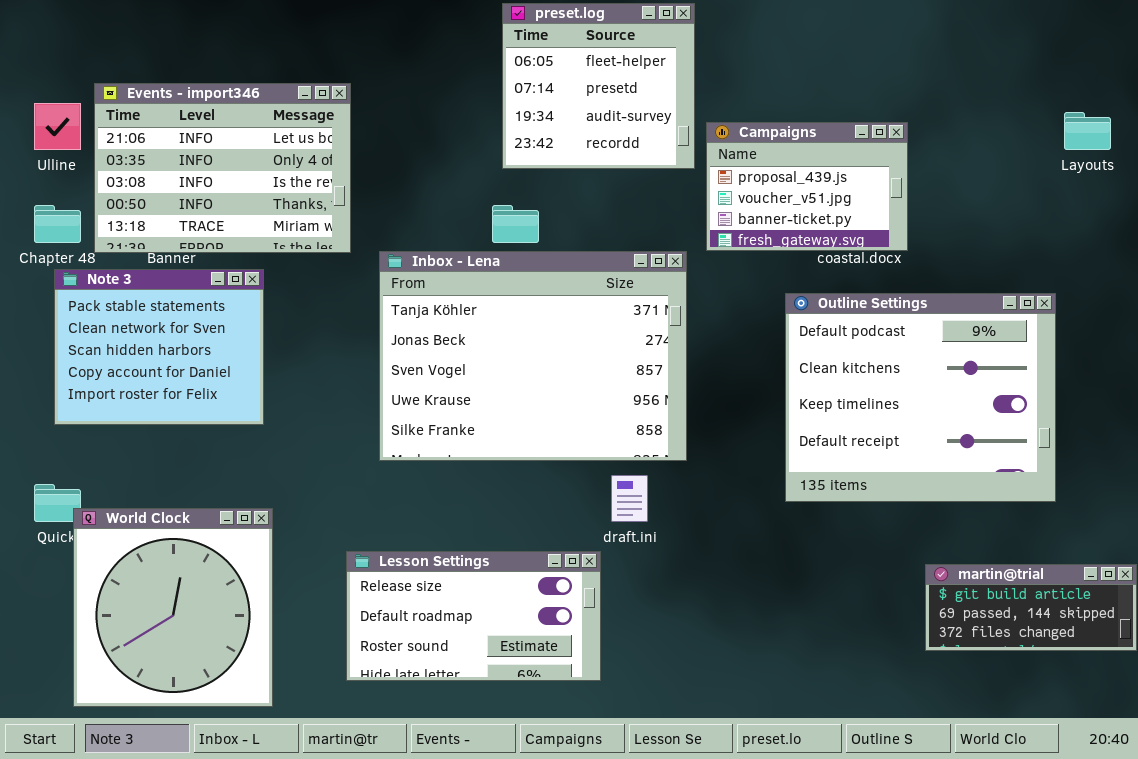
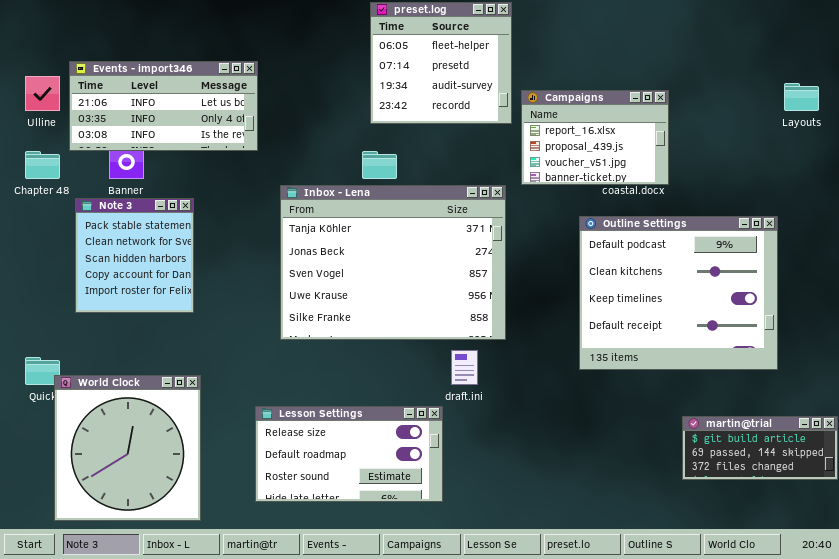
Events - import346: [94,83,351,253] -> [69,61,258,151], resized
Campaigns: [706,122,908,251] -> [521,90,669,185], scrolled up 1 row
Note 3: [54,269,264,425] -> [75,198,194,313], resized

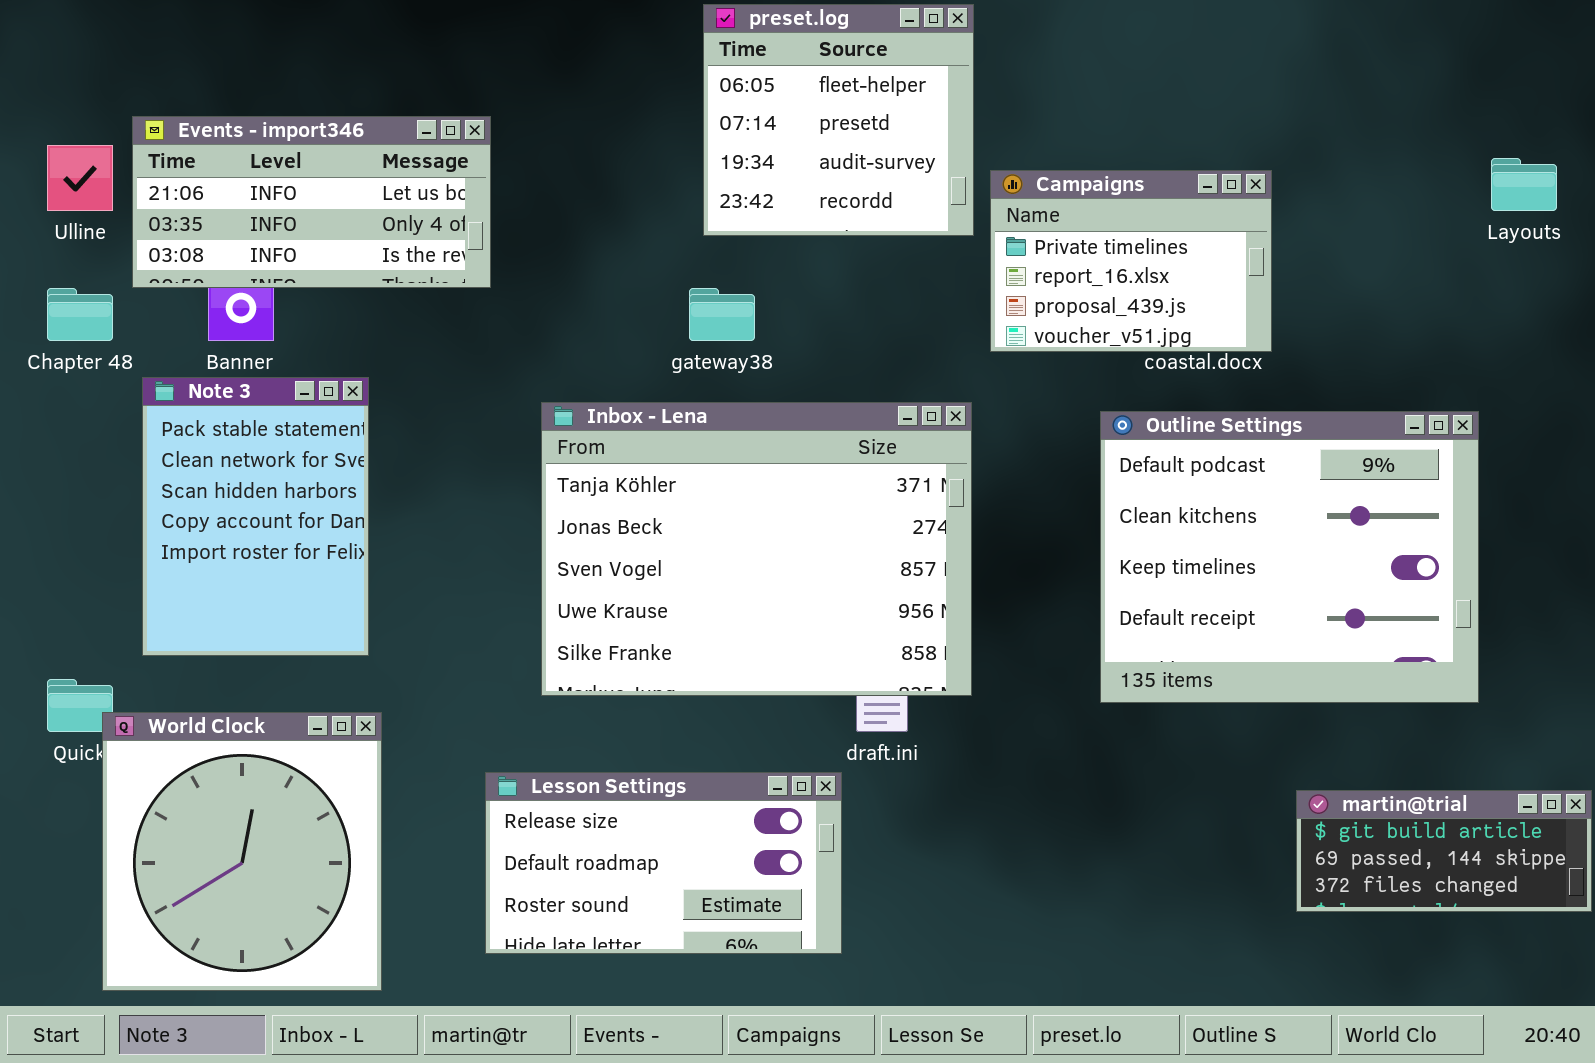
Campaigns: [521,90,669,185] -> [990,170,1272,352], scrolled up 1 row
Inbox - Lena: [280,185,506,340] -> [541,402,972,696], moved
Note 3: [75,198,194,313] -> [142,377,369,656], resized

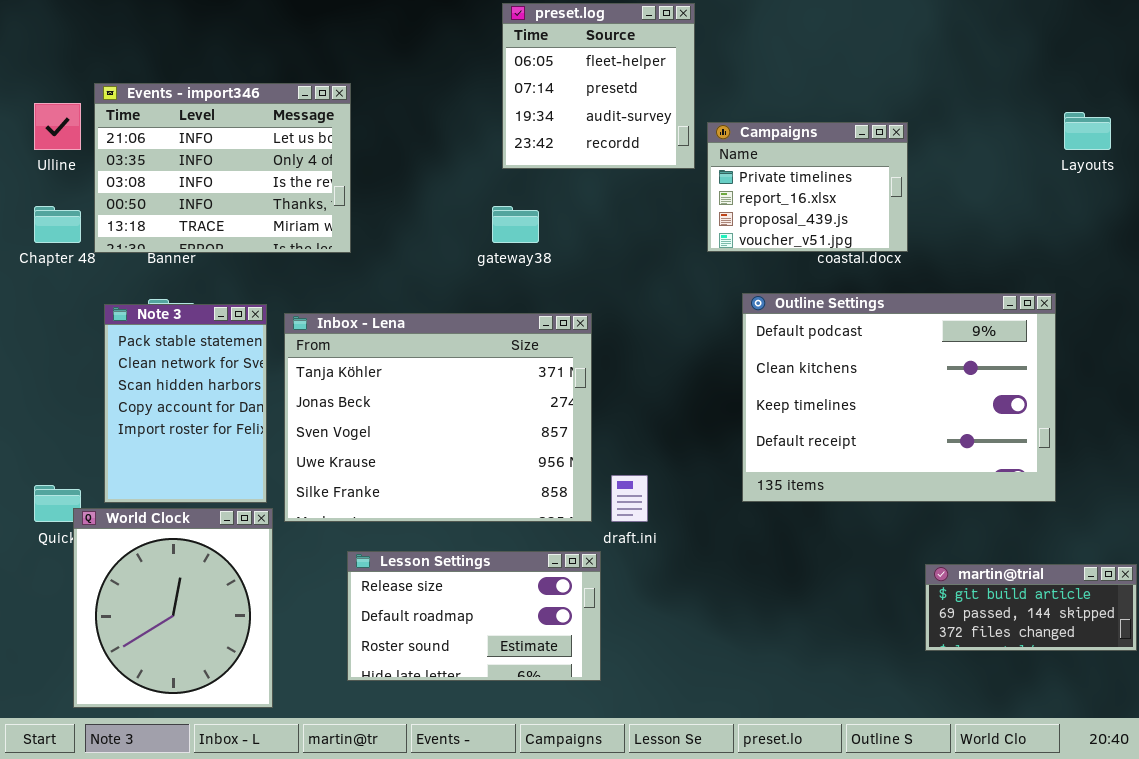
Events - import346: [132,116,491,288] -> [94,83,351,253], resized
Note 3: [142,377,369,656] -> [104,304,267,503], moved
Inbox - Lena: [541,402,972,696] -> [284,313,592,522], moved
Outline Settings: [1100,411,1479,703] -> [742,293,1056,502], resized

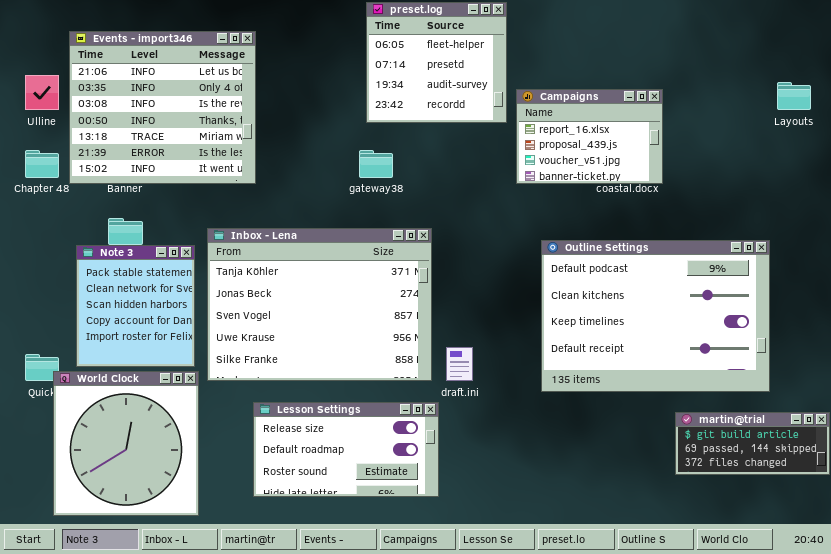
Events - import346: [94,83,351,253] -> [69,31,256,184], resized
Campaigns: [707,122,908,252] -> [516,89,663,184], scrolled down 1 row
Outline Settings: [742,293,1056,502] -> [541,240,770,392], moved
Note 3: [104,304,267,503] -> [76,245,195,367], resized

